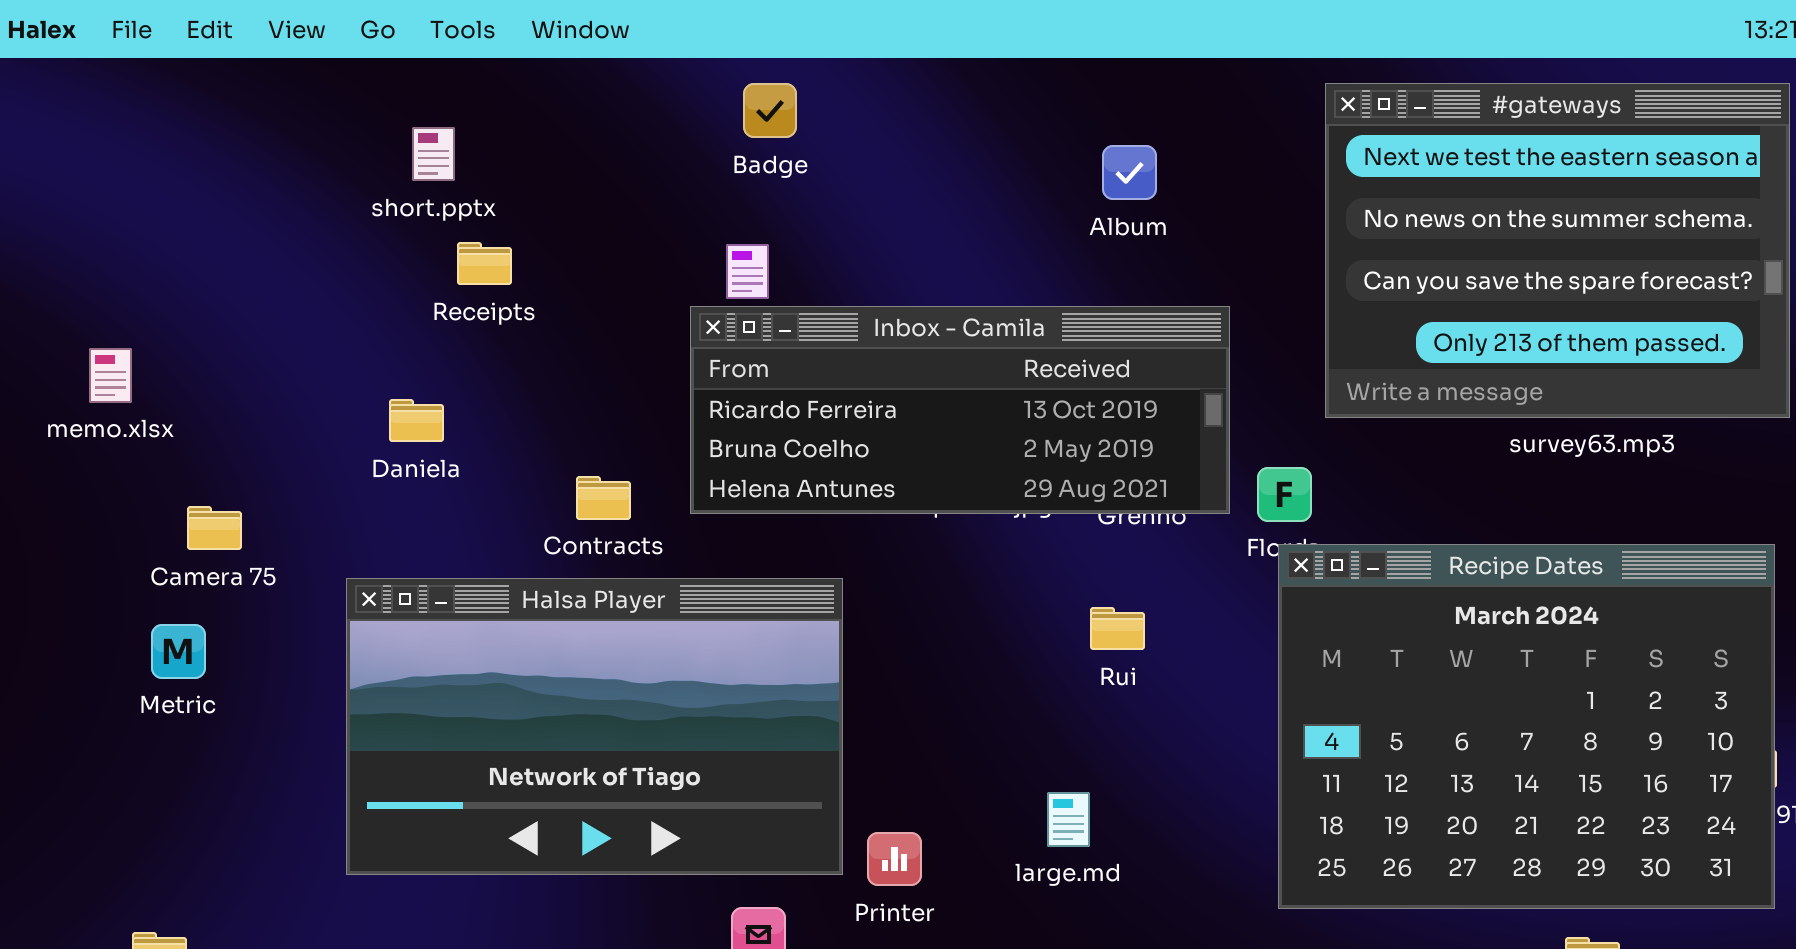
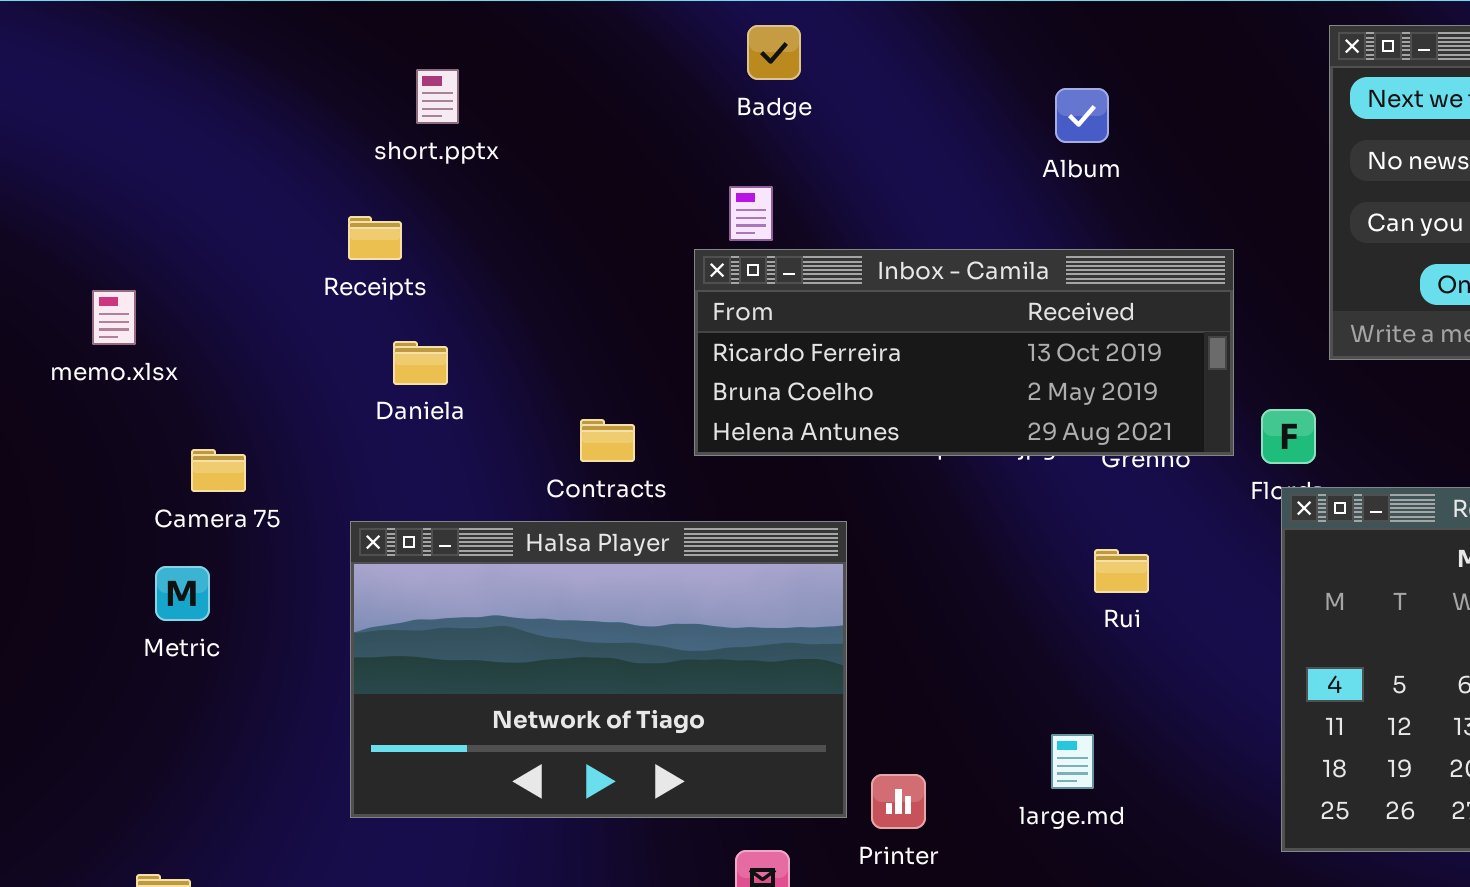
Album: [1102,145,1157,200] -> [1055,88,1109,143], moved
Receipts: [457,242,512,285] -> [348,216,402,260], moved

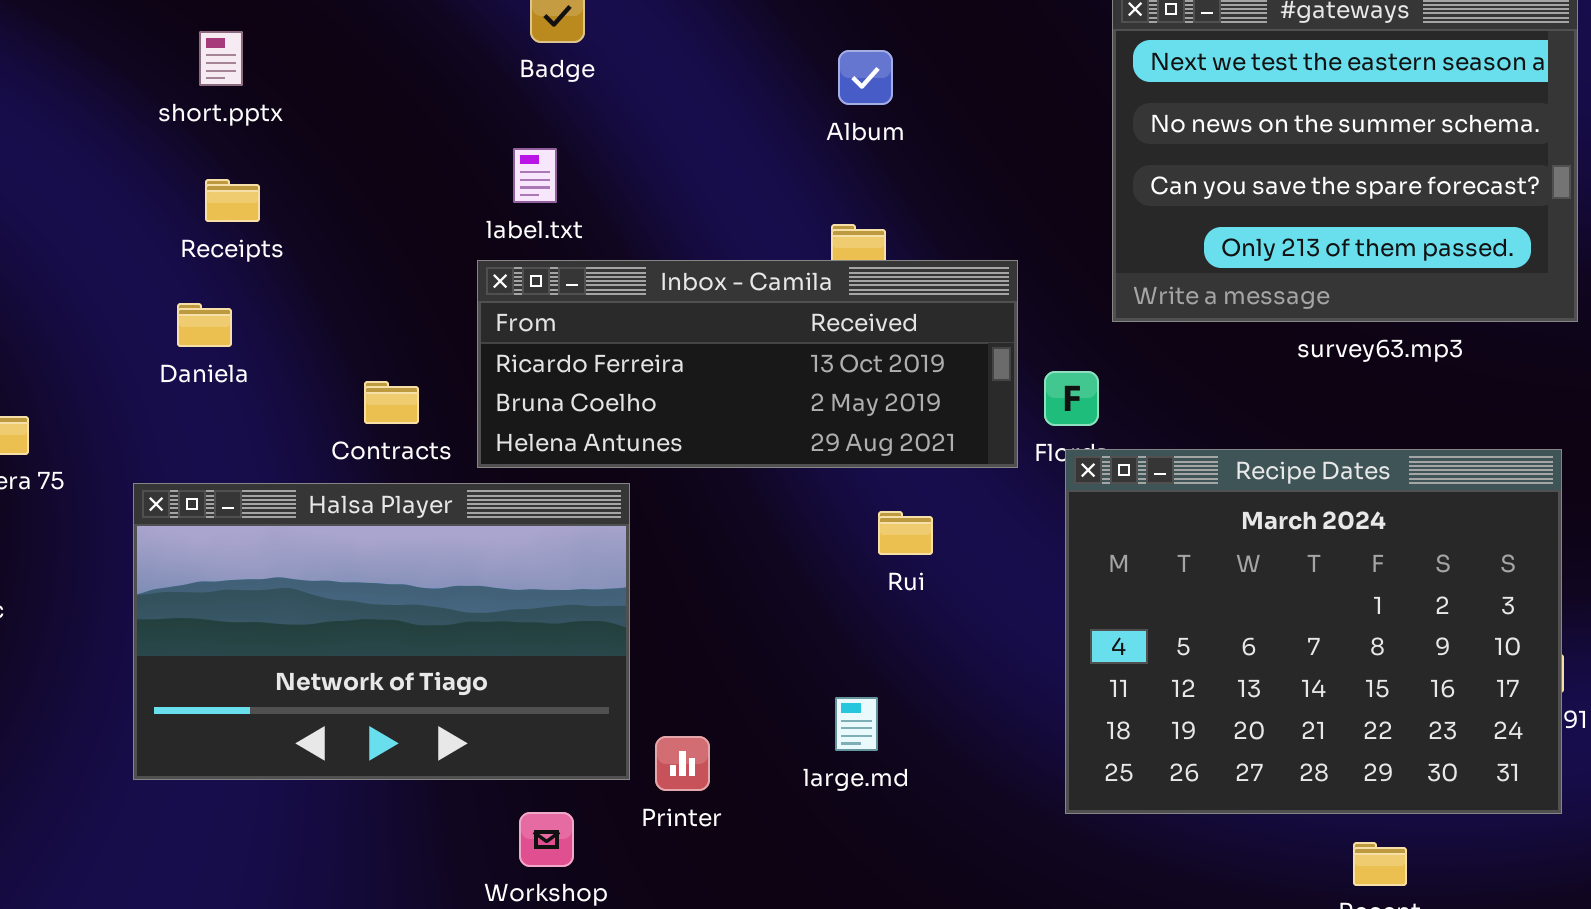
Receipts: [348,216,402,260] -> [205,179,260,222], moved
Inbox - Camila: [694,249,1234,456] -> [477,260,1018,468], moved

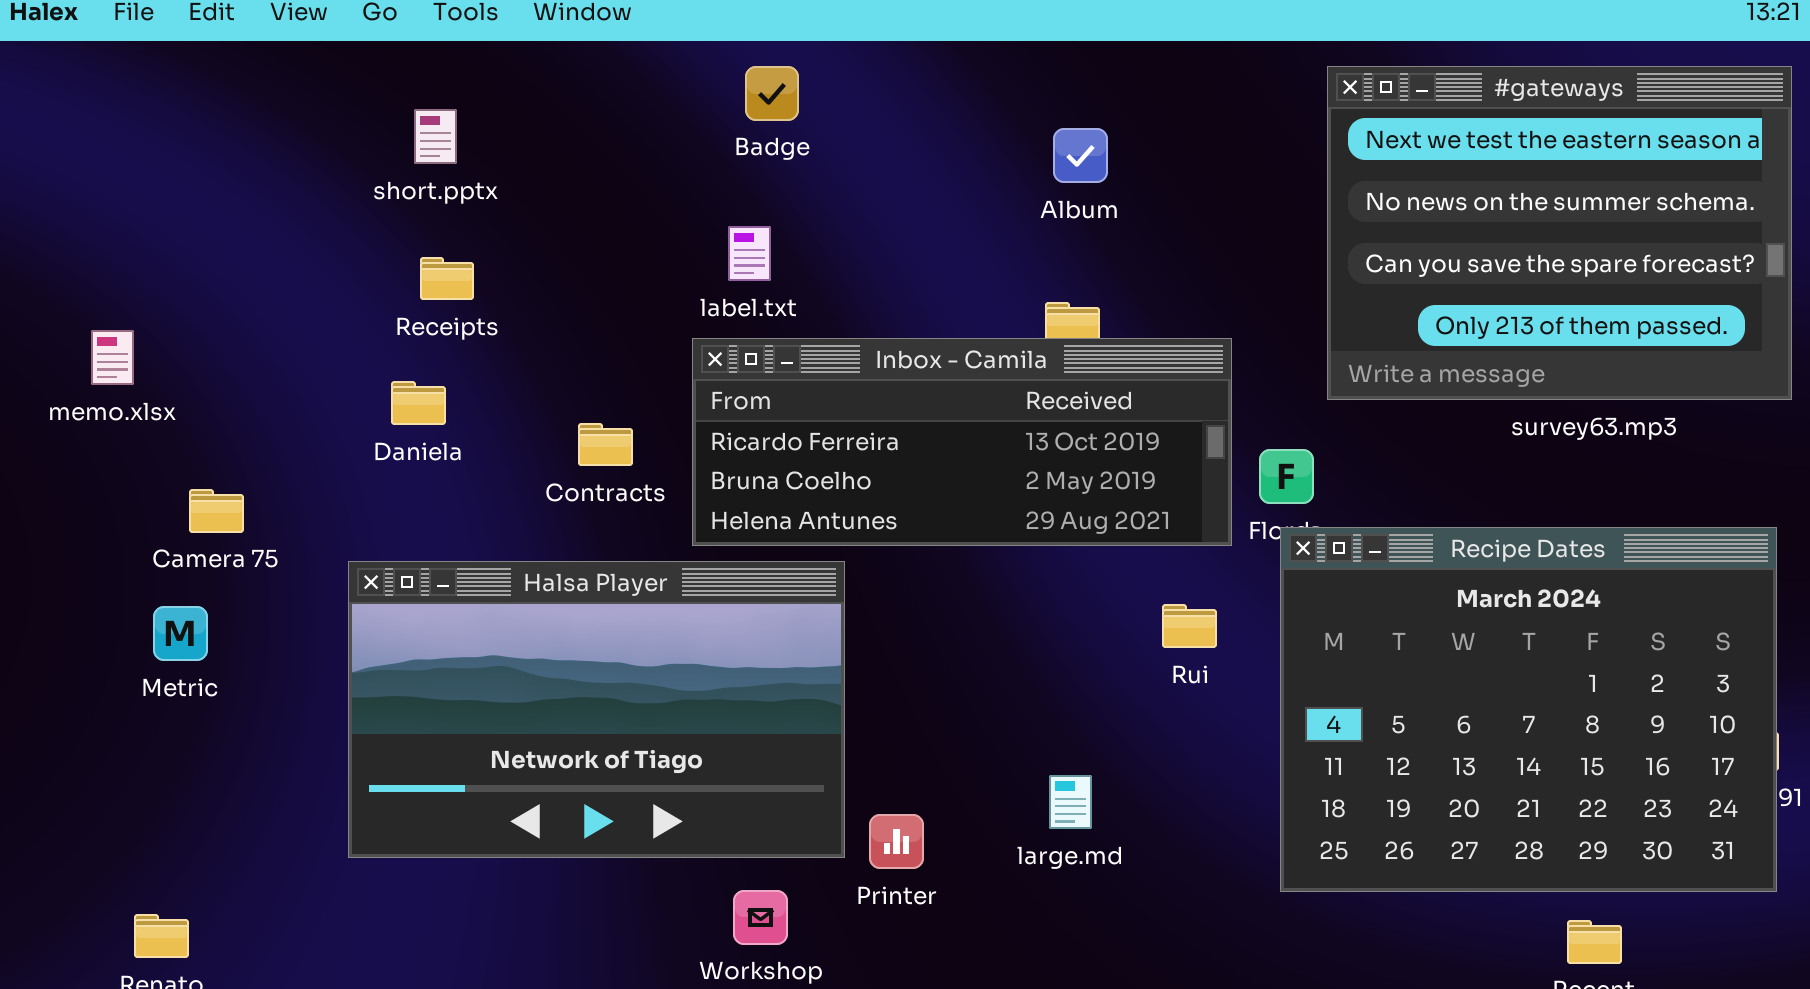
Contracts: [364,381,419,424] -> [578,423,633,466], moved
Rui: [878,511,933,555] -> [1162,604,1217,648], moved

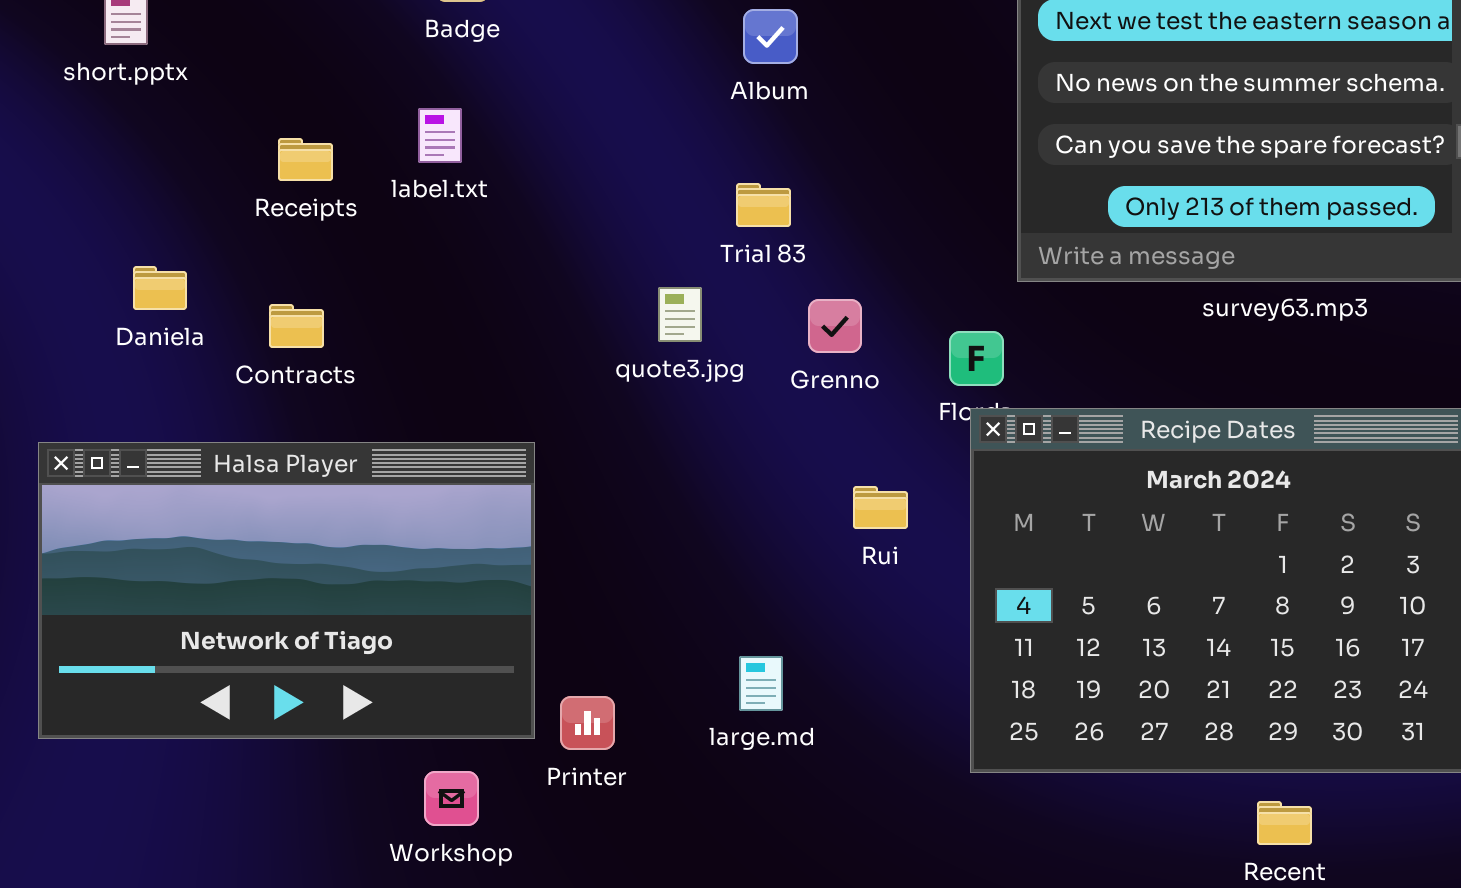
Receipts: [420,257,474,300] -> [278,138,333,181], moved
Inbox - Camila: [692,338,1232,546] -> none, closed
Daniela: [391,381,446,425] -> [133,266,187,310], moved

